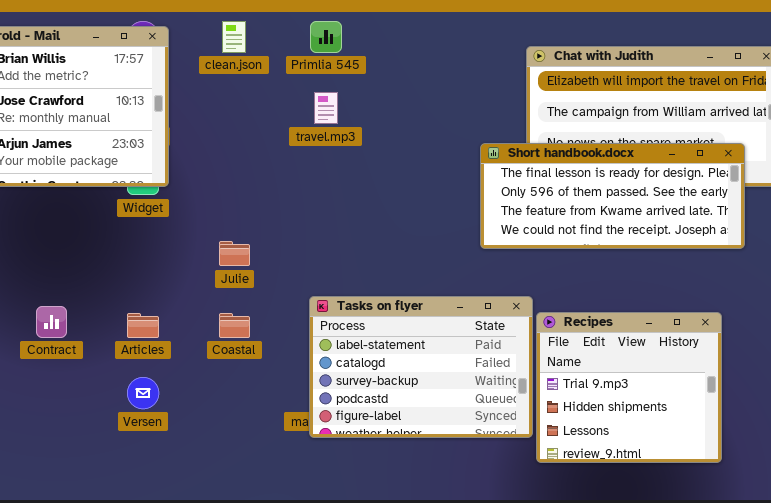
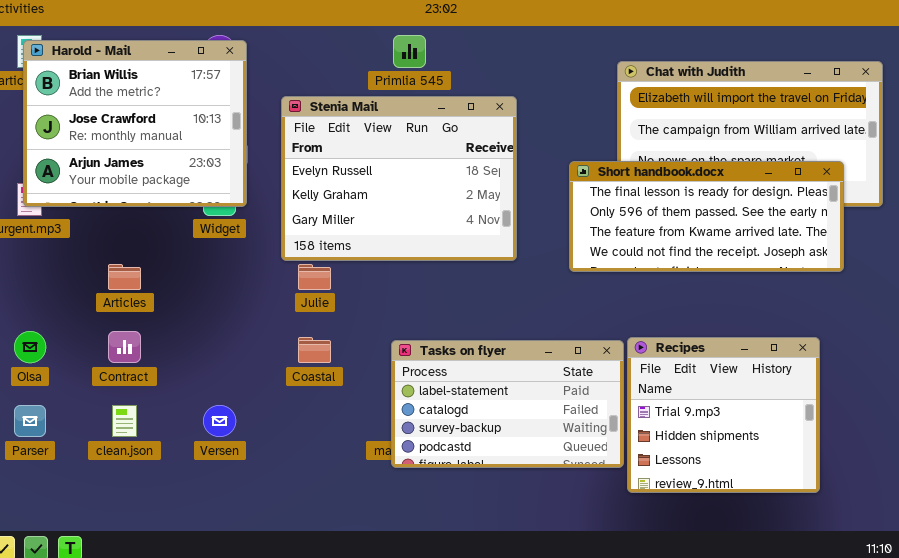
clean.json: [222,21,246,53] -> [112,405,137,437], moved
Stenia Mail: none -> [281,96,517,261], opened
Tasks on flyer: [309,296,533,438] -> [391,340,624,468], resized
Articles: [127,313,159,338] -> [108,264,141,290], moved

